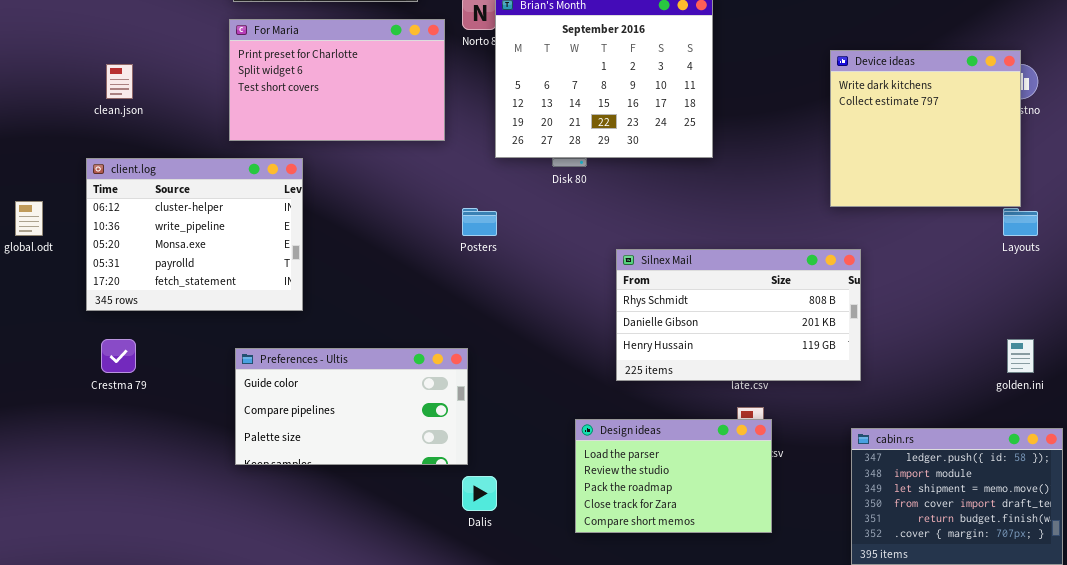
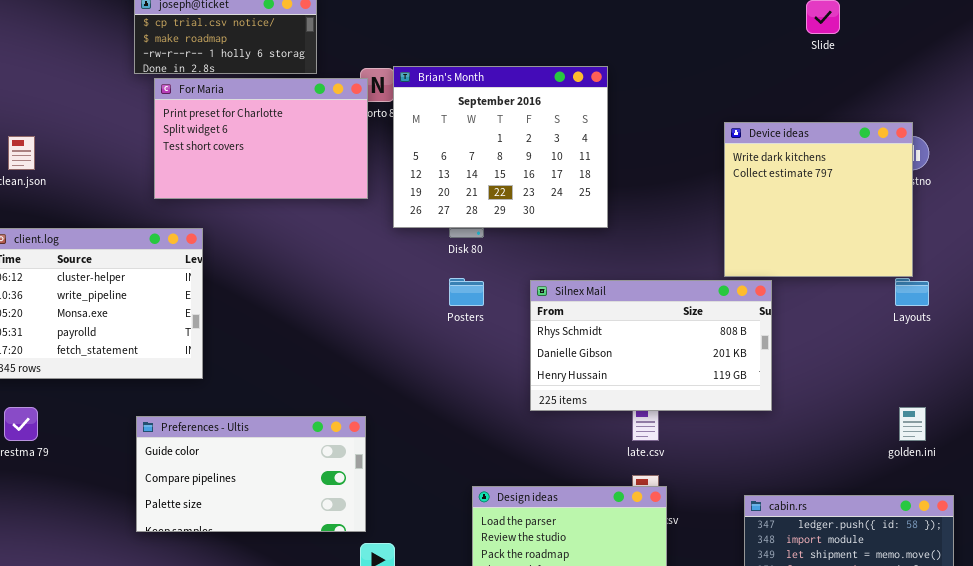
For Maria: [229,19,445,141] -> [154,78,368,199], moved
Posters: [462,208,497,236] -> [449,278,484,306], moved
Silnex Mail: [616,249,861,381] -> [530,280,772,411], moved

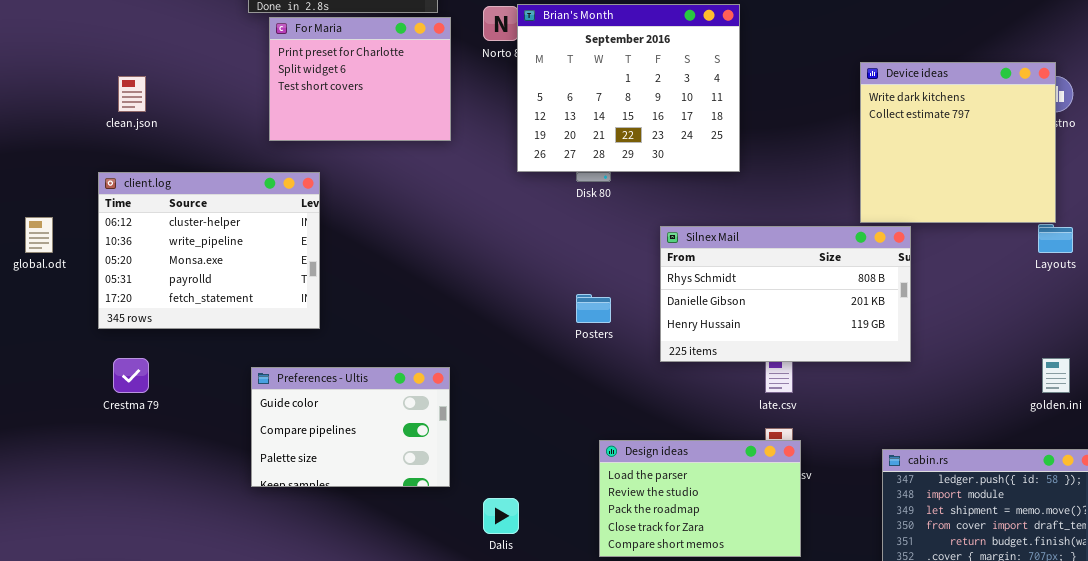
For Maria: [154,78,368,199] -> [269,17,451,141], resized
Posters: [449,278,484,306] -> [576,294,611,323], moved
Preferences - Ultis: [136,416,366,532] -> [251,367,450,487], resized

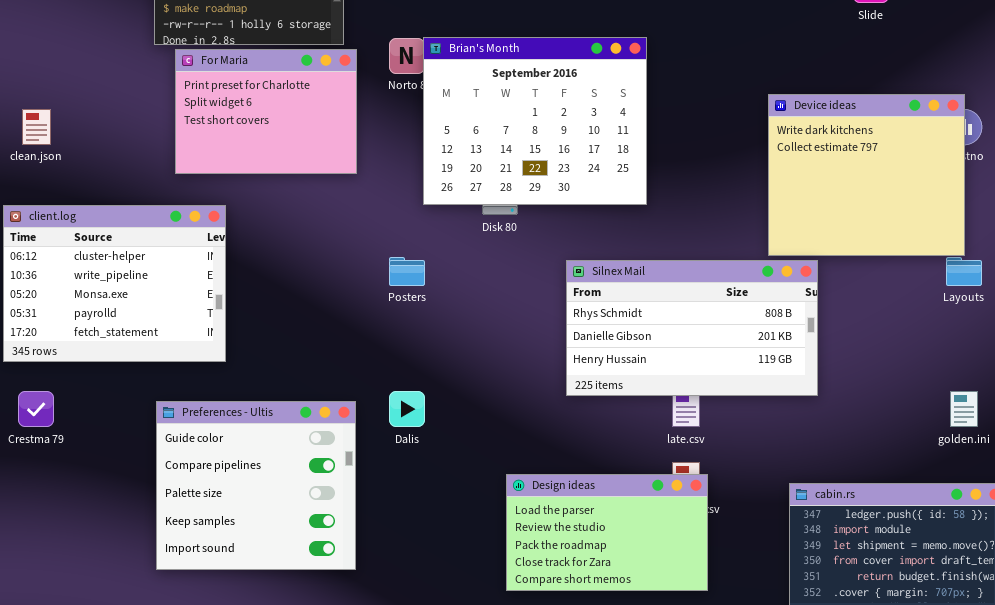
Posters: [576,294,611,323] -> [389,257,425,286], moved
Preferences - Ultis: [251,367,450,487] -> [156,401,356,570], resized
Dalis: [483,498,519,534] -> [389,391,425,427], moved

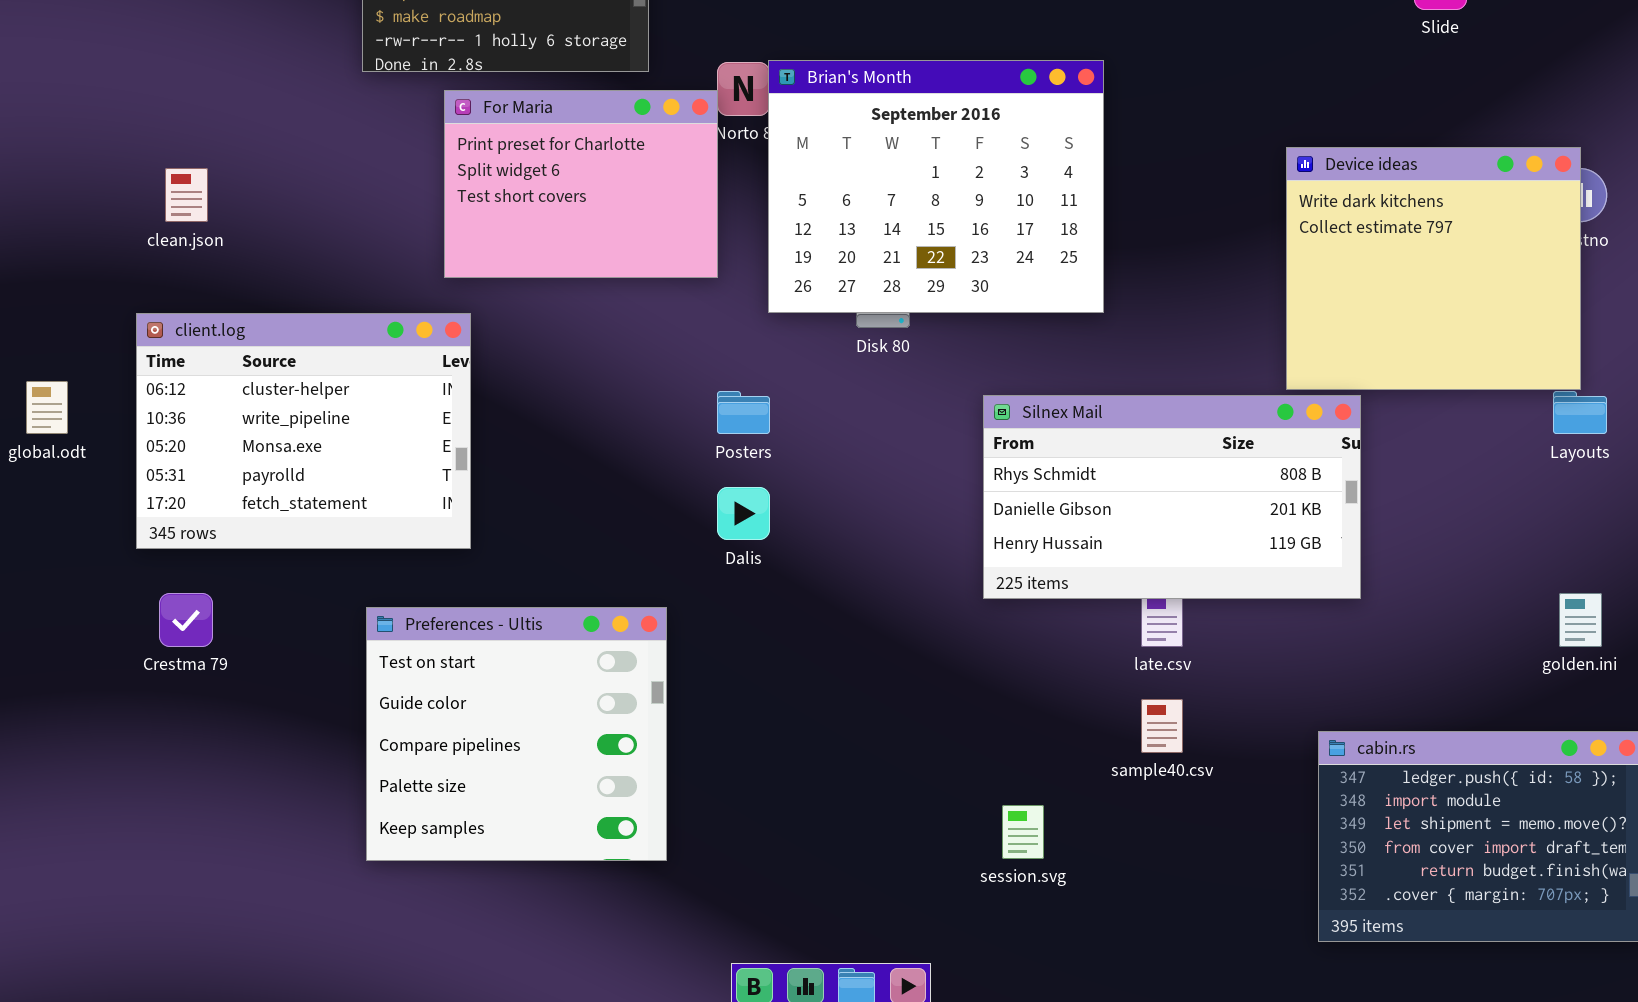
For Maria: [175,49,357,174] -> [444,90,718,278], moved
Dalis: [389,391,425,427] -> [717,487,770,540], moved
Preferences - Ultis: [156,401,356,570] -> [366,607,667,861], scrolled up 1 row
Design ideas: [506,474,708,591] -> none, closed

